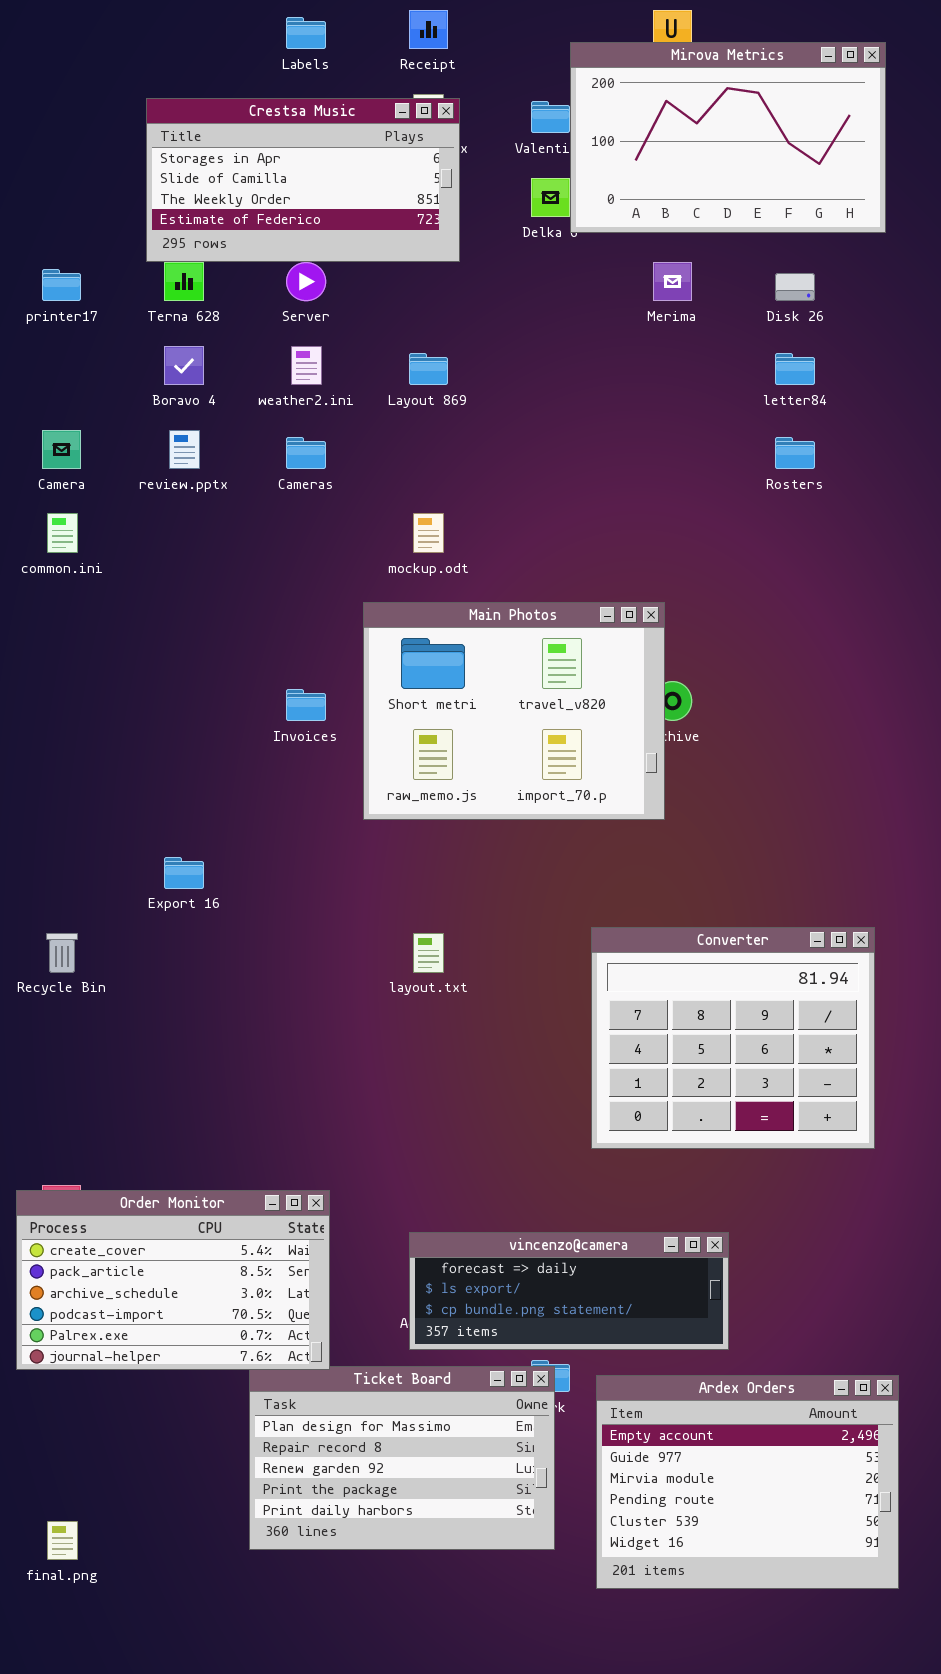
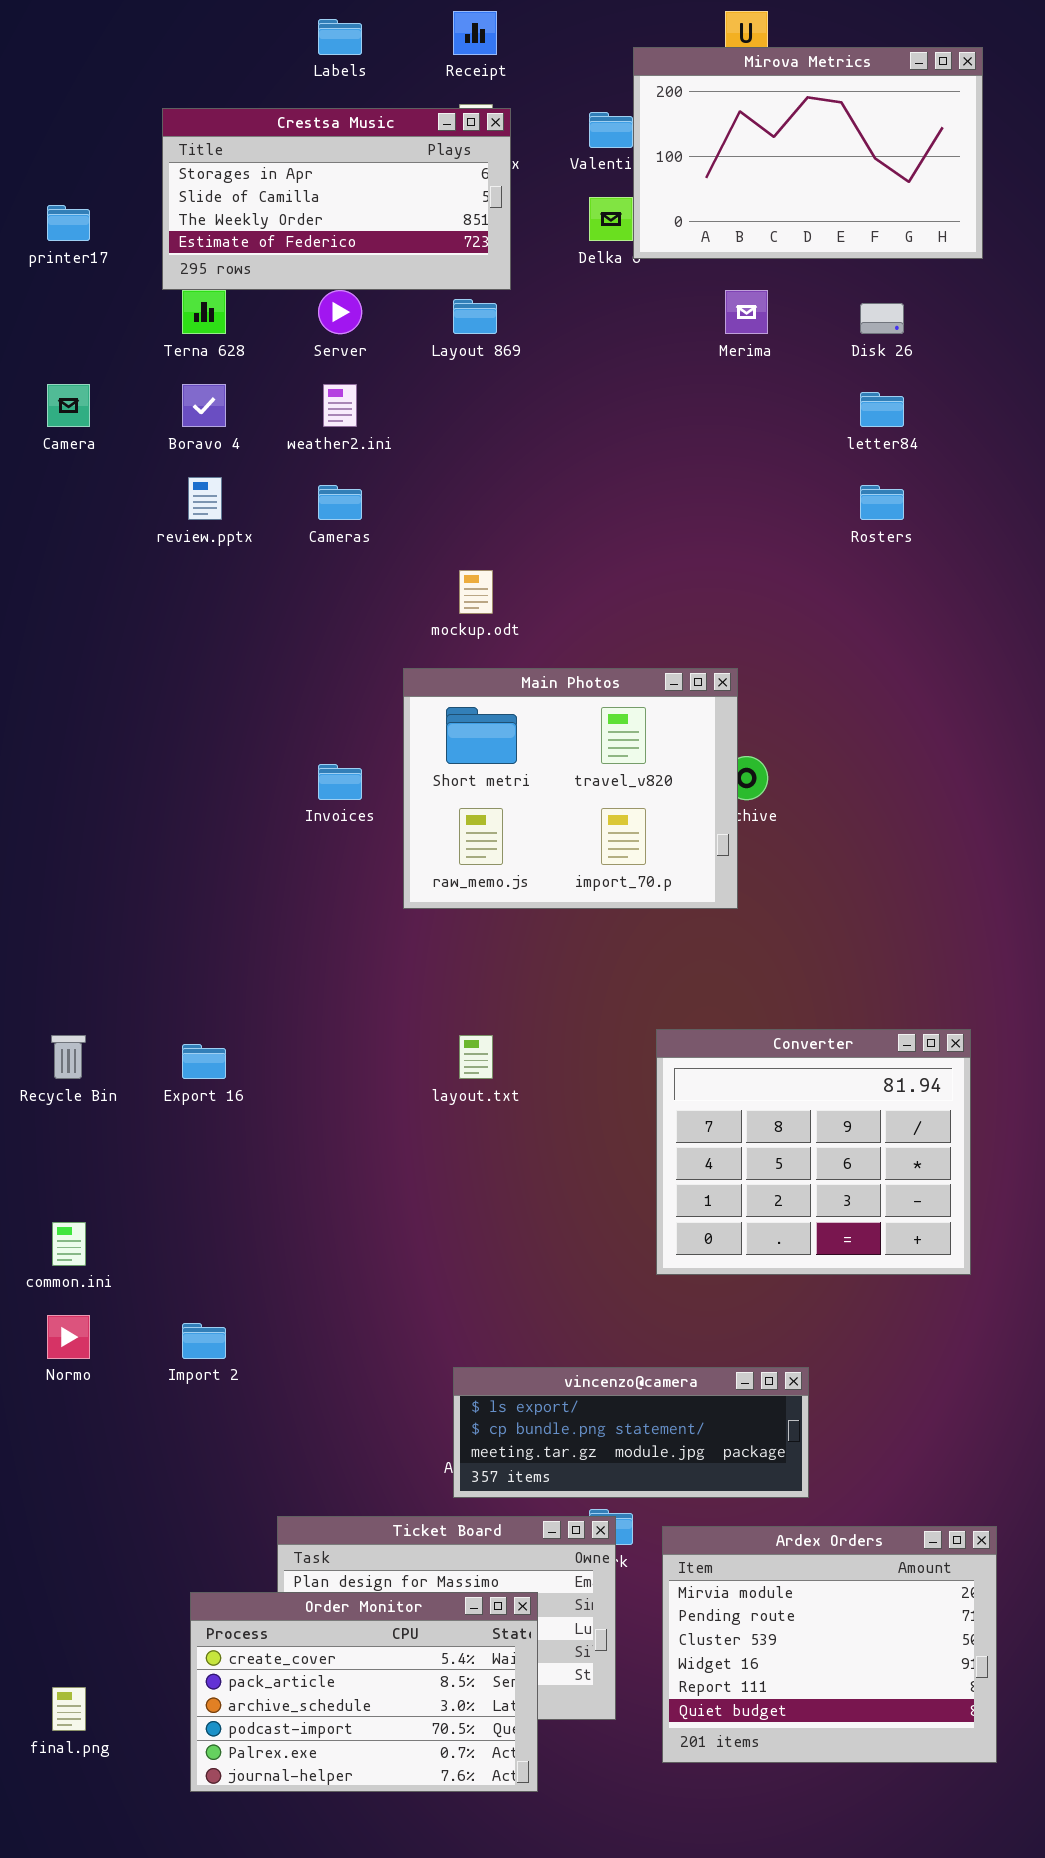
printer17: [42,269,81,301] -> [47,205,90,241], moved
Layout 869: [409,353,448,385] -> [453,299,497,334], moved
Camera: [42,430,81,469] -> [47,384,90,427], moved
common.ini: [47,513,78,553] -> [52,1222,86,1266], moved
Export 16: [164,857,204,889] -> [182,1044,226,1079], moved
Order Monitor: [16,1190,330,1370] -> [190,1592,538,1792], moved
vincenzo@camera: [409,1232,729,1350] -> [453,1367,809,1498], scrolled down 1 row
Ardex Orders: [596,1375,899,1589] -> [662,1526,997,1763], scrolled down 2 rows

